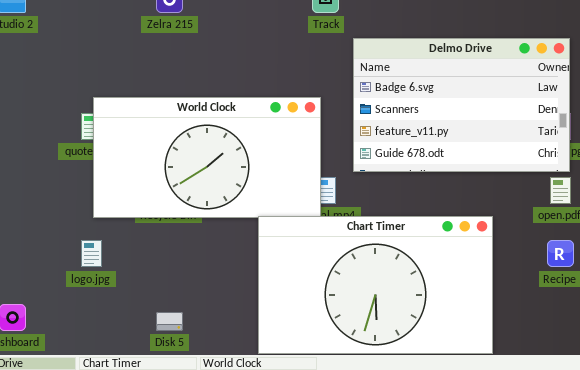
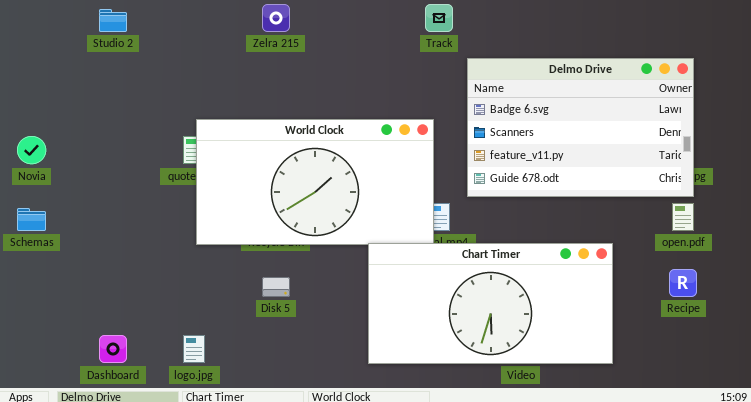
Chart Timer: [258,216,493,354] -> [368,243,613,364], resized
logo.jpg: [81,240,102,267] -> [183,335,205,363], moved
Disk 5: [156,312,183,331] -> [262,277,290,297], moved

